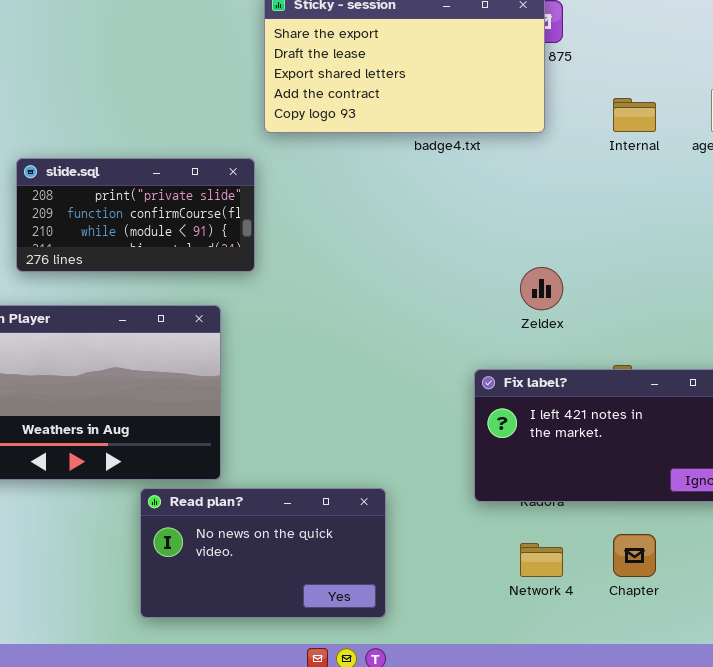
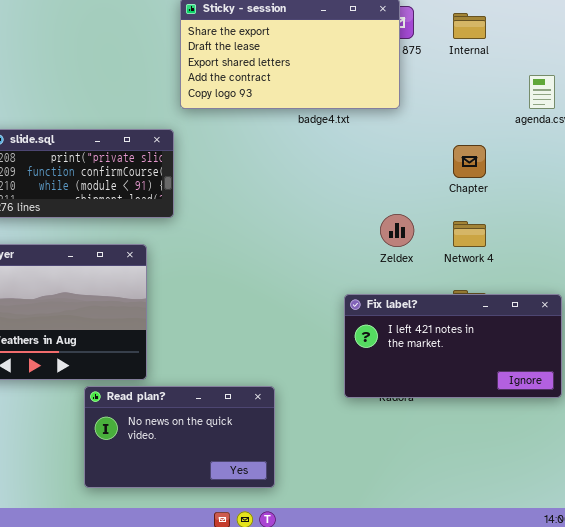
Internal: [613,98,656,132] -> [453,13,486,39], moved
Chapter: [613,534,656,577] -> [453,145,486,178], moved
Network 4: [520,543,563,577] -> [453,221,486,247], moved

